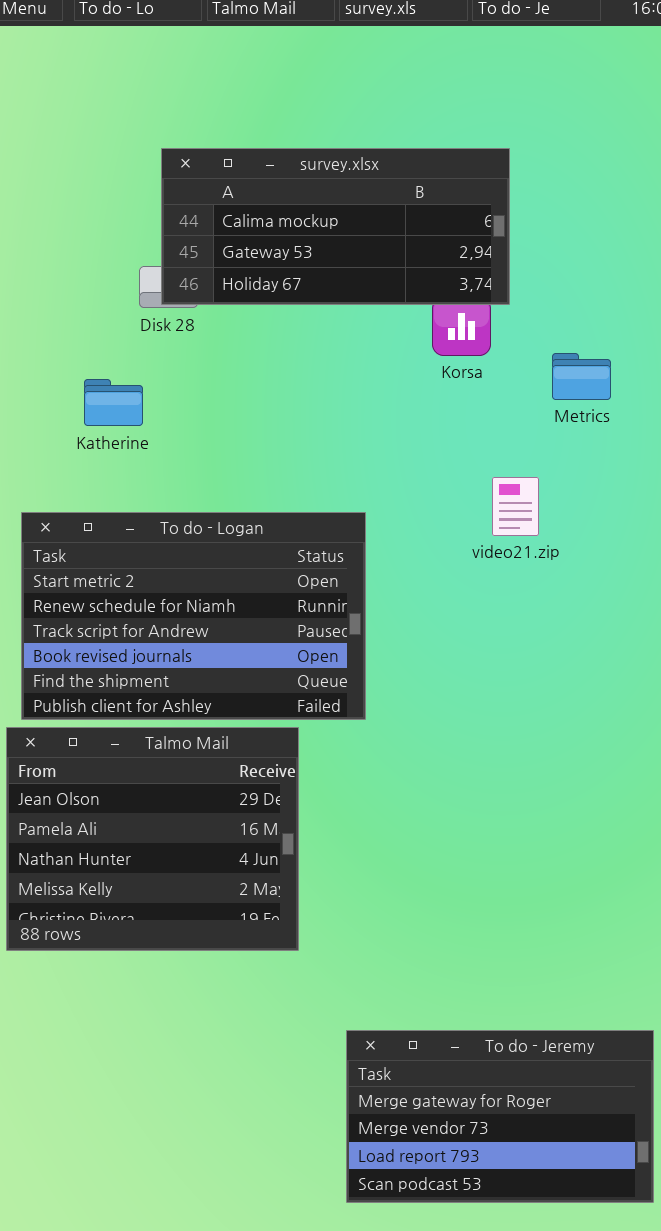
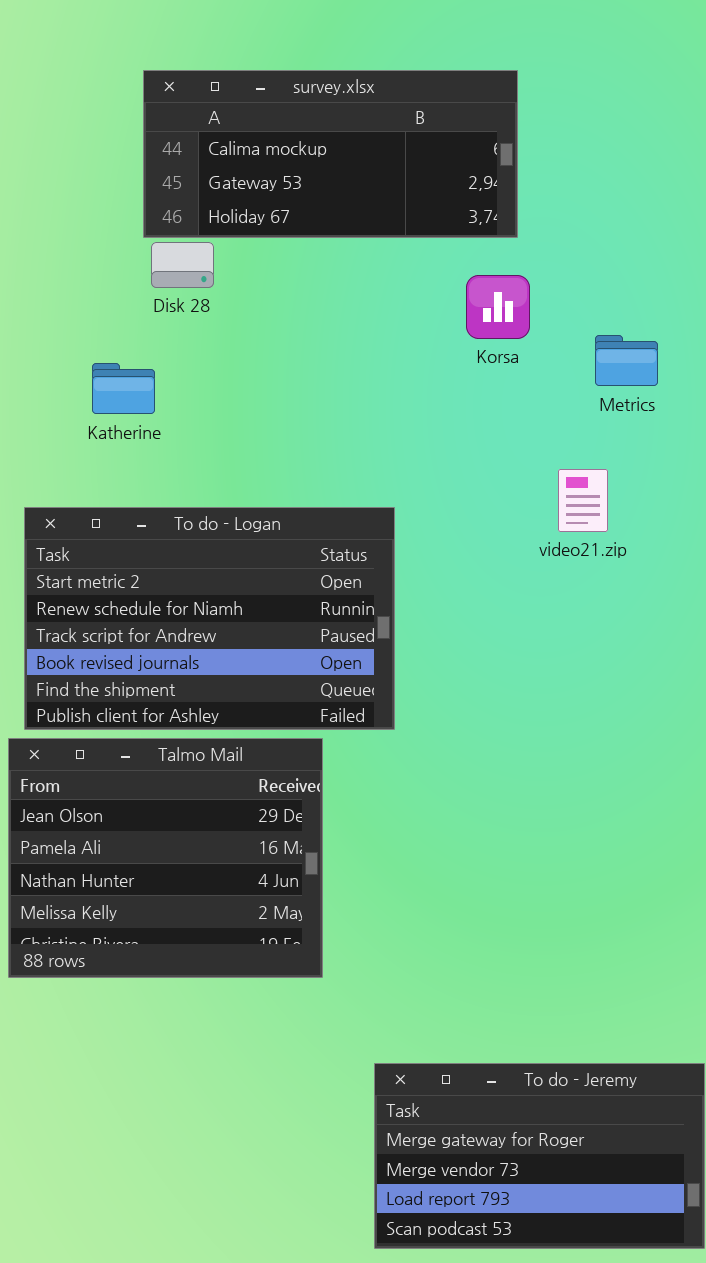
survey.xlsx: [161,148,510,305] -> [143,70,518,238], moved
video21.zip: [492,477,539,536] -> [558,469,608,532], moved

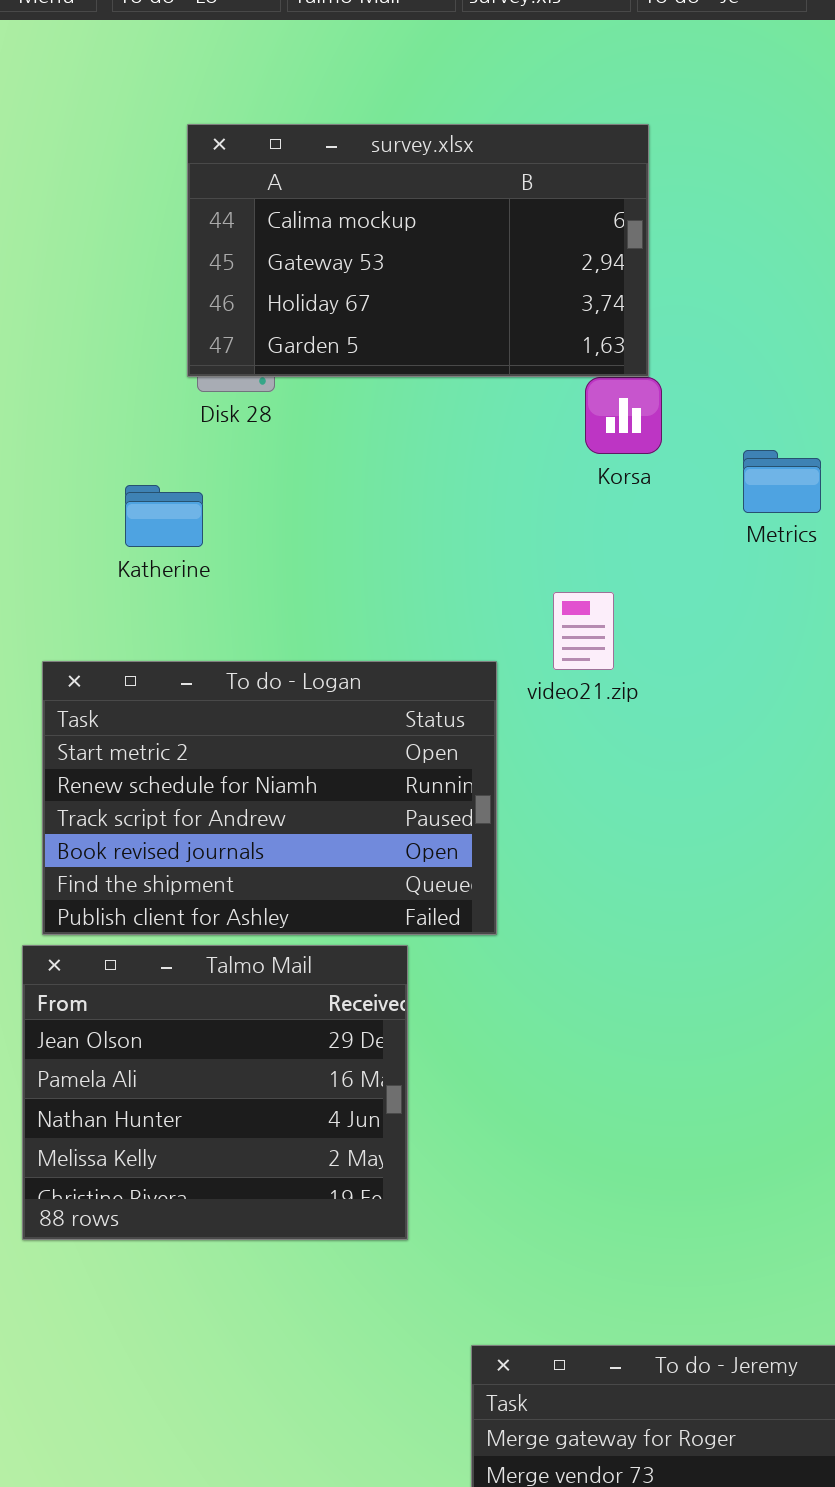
survey.xlsx: [143,70,518,238] -> [187,124,649,377], resized
video21.zip: [558,469,608,532] -> [553,592,614,670], moved

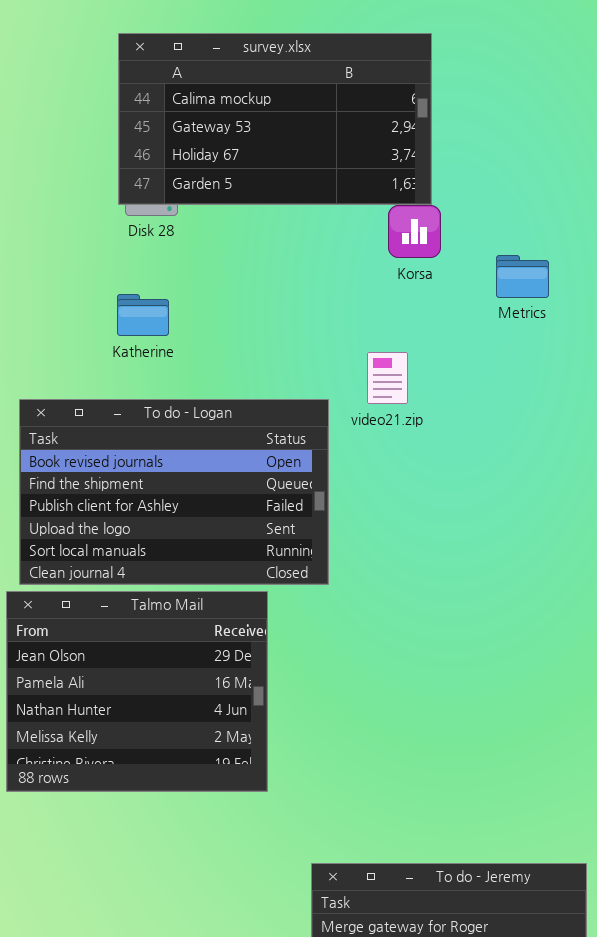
Katherine: [125,485,203,547] -> [117,294,169,336], moved
To do - Logan: [42,661,497,935] -> [19,399,329,585], scrolled down 3 rows

